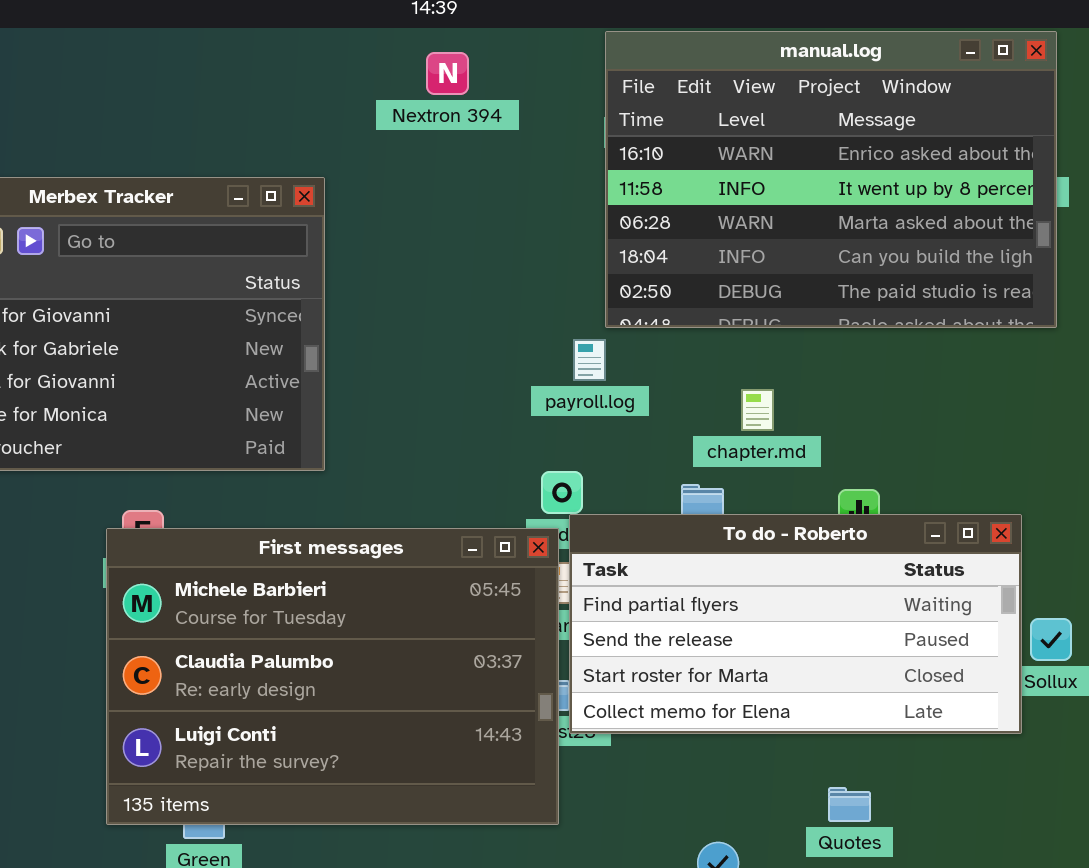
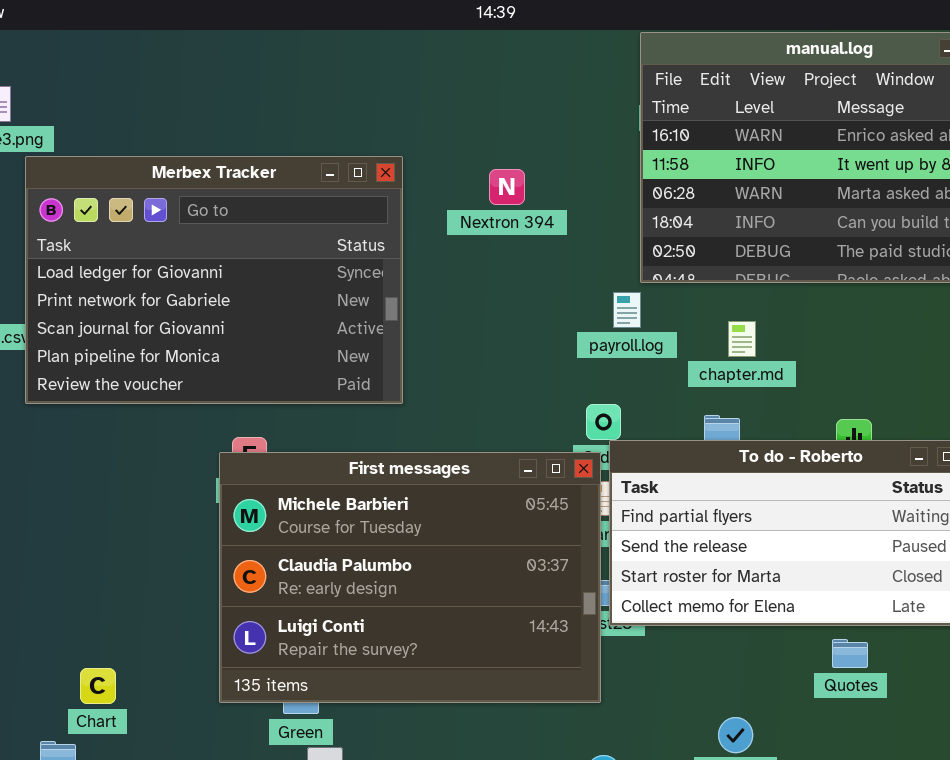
Nextron 394: [426,52,469,95] -> [489,169,525,205], moved
chapter.md: [741,389,774,431] -> [728,321,756,357], moved
Quotes: [828,787,871,822] -> [832,639,868,668], moved

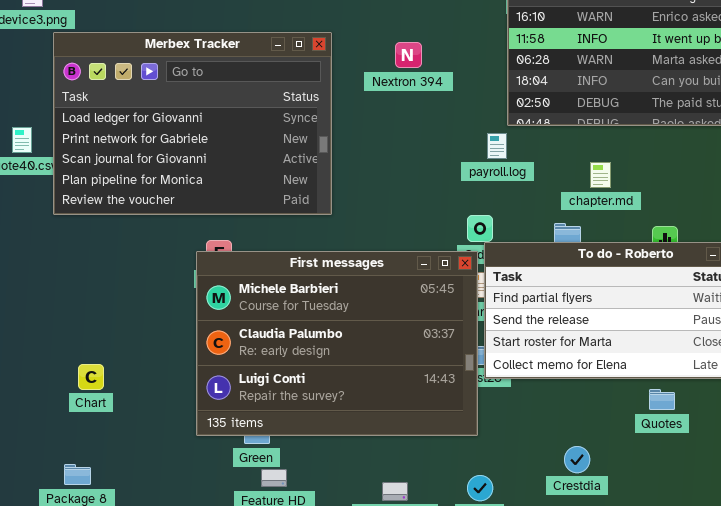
chapter.md: [728,321,756,357] -> [590,162,611,188], moved
Chart: [80,668,116,704] -> [78,364,104,390], moved

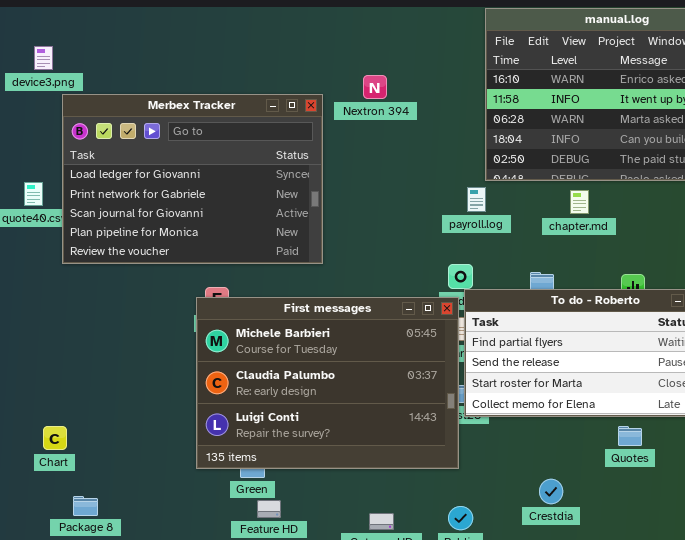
Nextron 394: [395,42,422,68] -> [363,75,387,99], moved
chapter.md: [590,162,611,188] -> [570,190,589,214], moved
Chart: [78,364,104,390] -> [43,426,67,450], moved

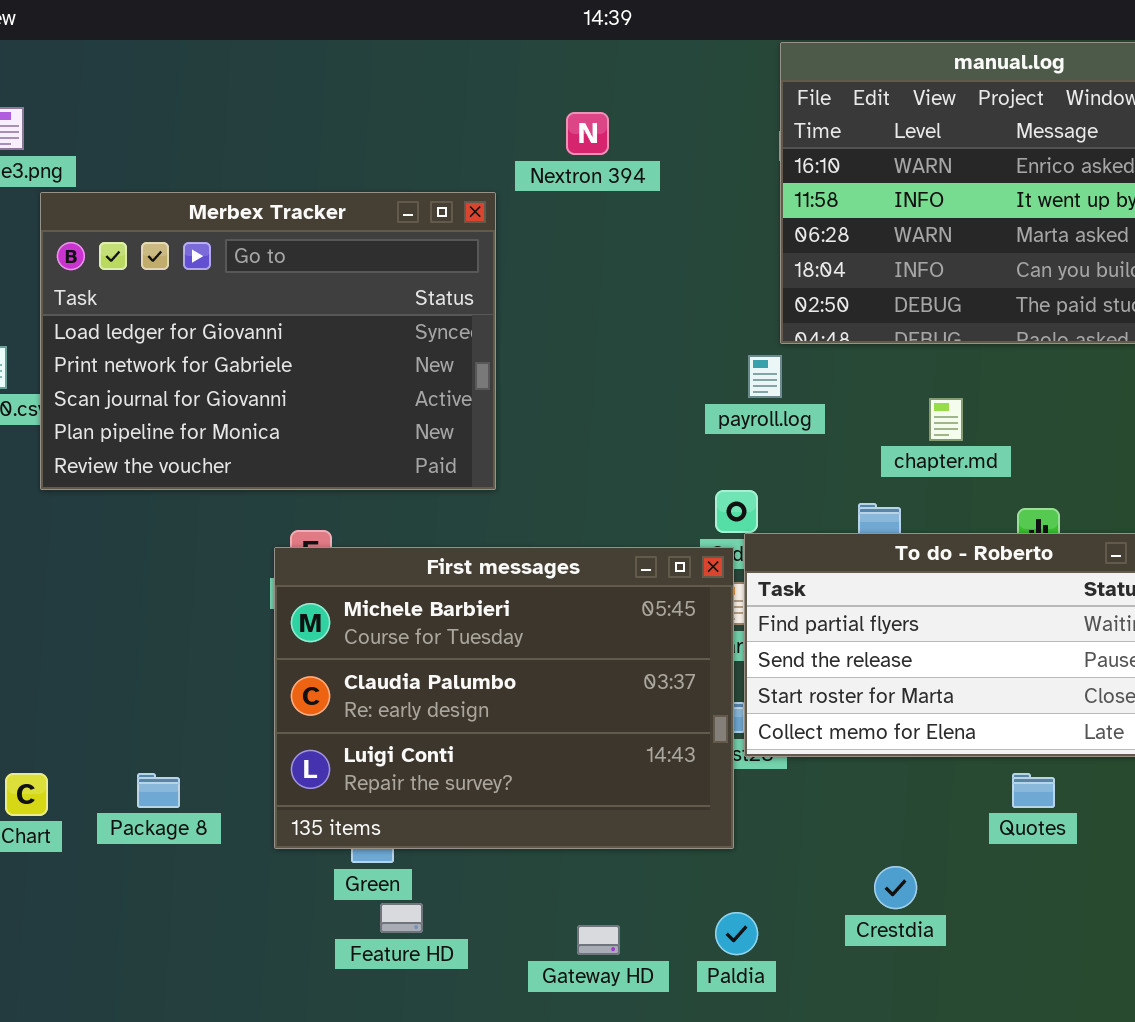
Nextron 394: [363,75,387,99] -> [566,112,609,155], moved
chapter.md: [570,190,589,214] -> [929,398,963,441], moved
Package 8: [73,496,98,516] -> [137,773,180,808], moved

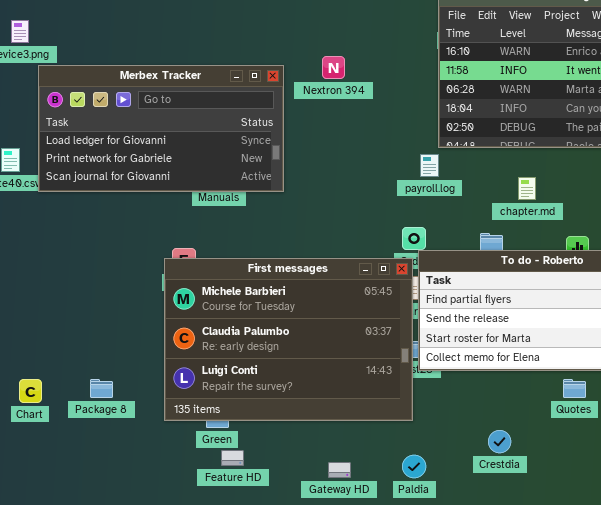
Nextron 394: [566,112,609,155] -> [322,56,345,79], moved
Merbex Tracker: [40,192,496,490] -> [38,65,284,192], resized

